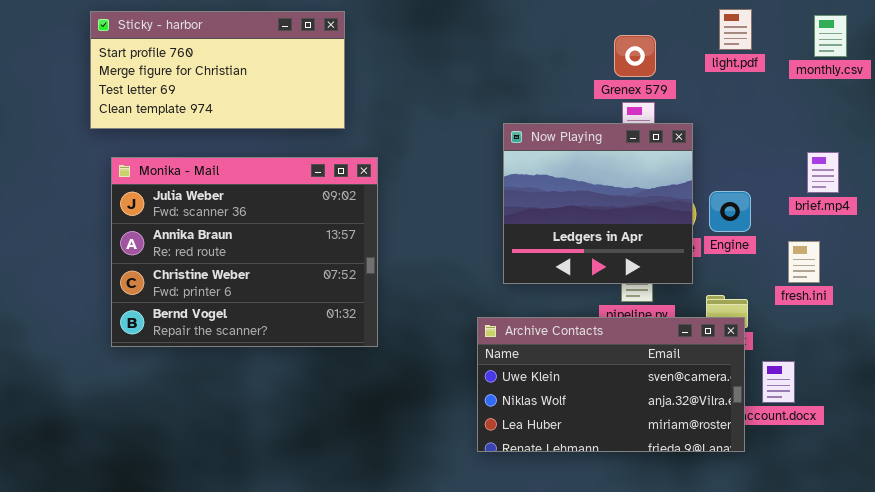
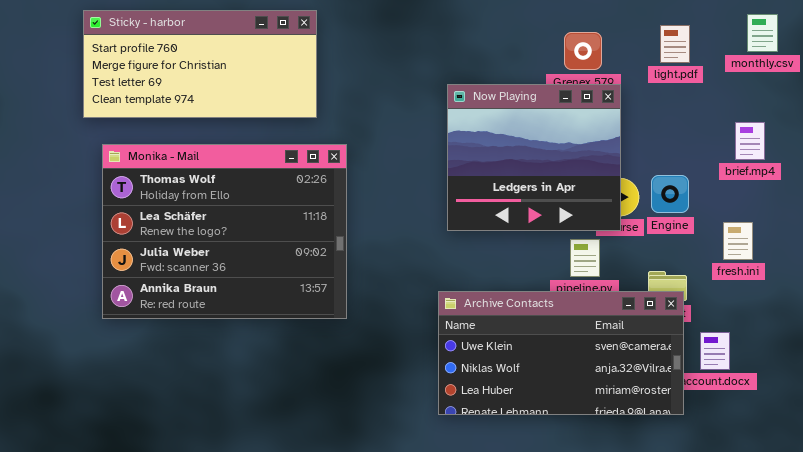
light.pdf: [719,9,752,50] -> [660,25,690,63], moved
Now Playing: [503,123,693,284] -> [447,84,621,231], moved
brief.mp4: [807,152,839,193] -> [735,122,765,160], moved
Monika - Mail: [111,157,378,347] -> [102,144,347,319], scrolled up 2 rows

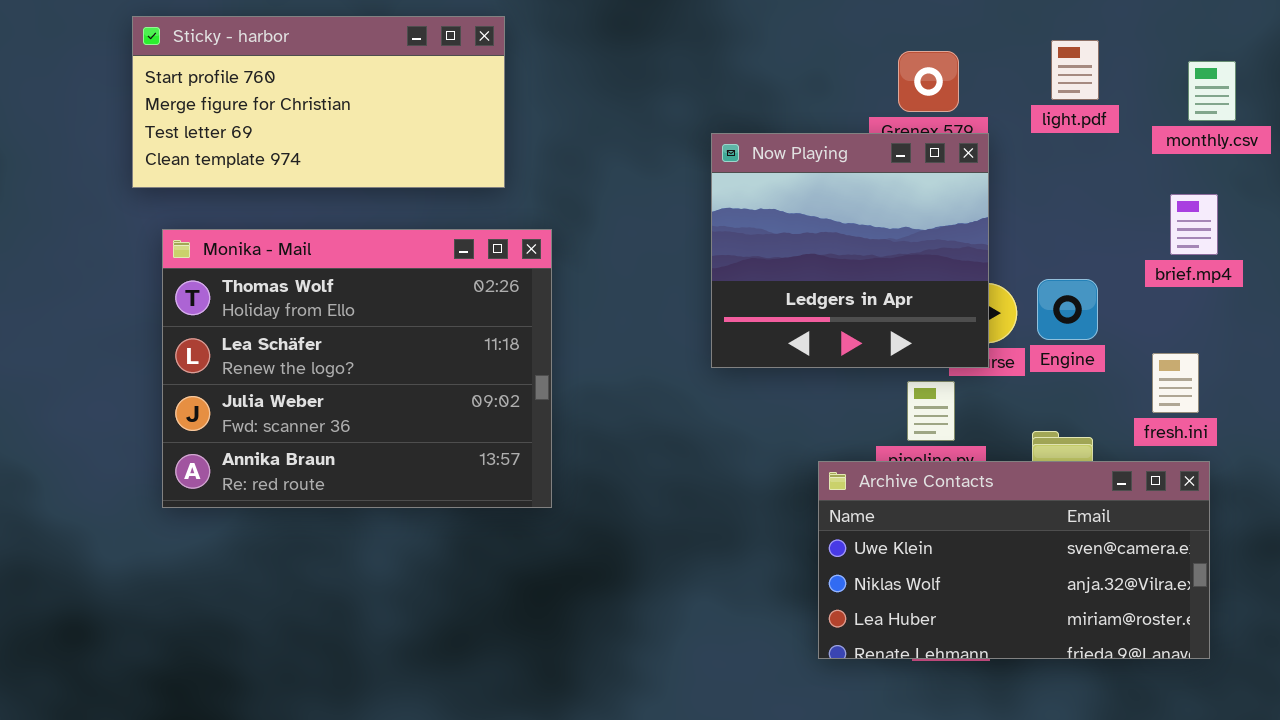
monthly.csv: [747,14,778,52] -> [1188,61,1236,121], moved
Archive Contacts: [438,291,684,415] -> [818,461,1210,659], moved

